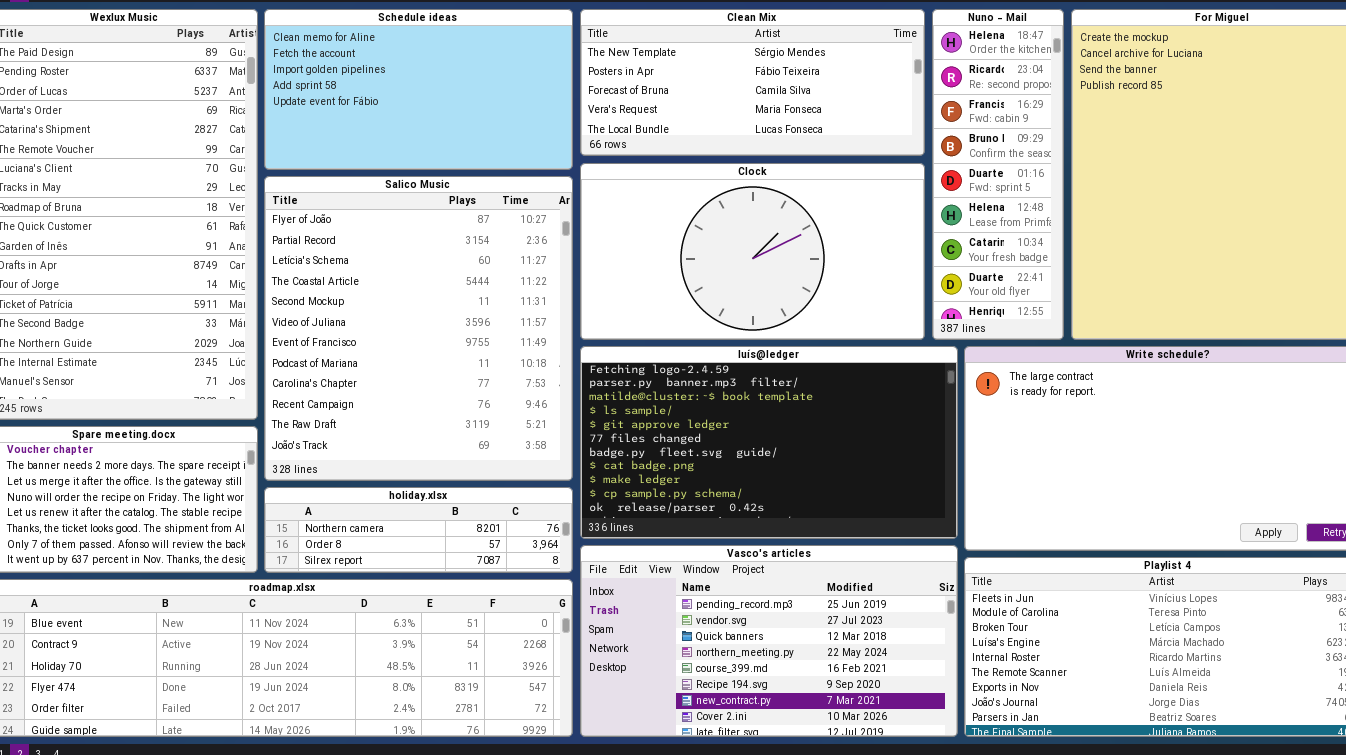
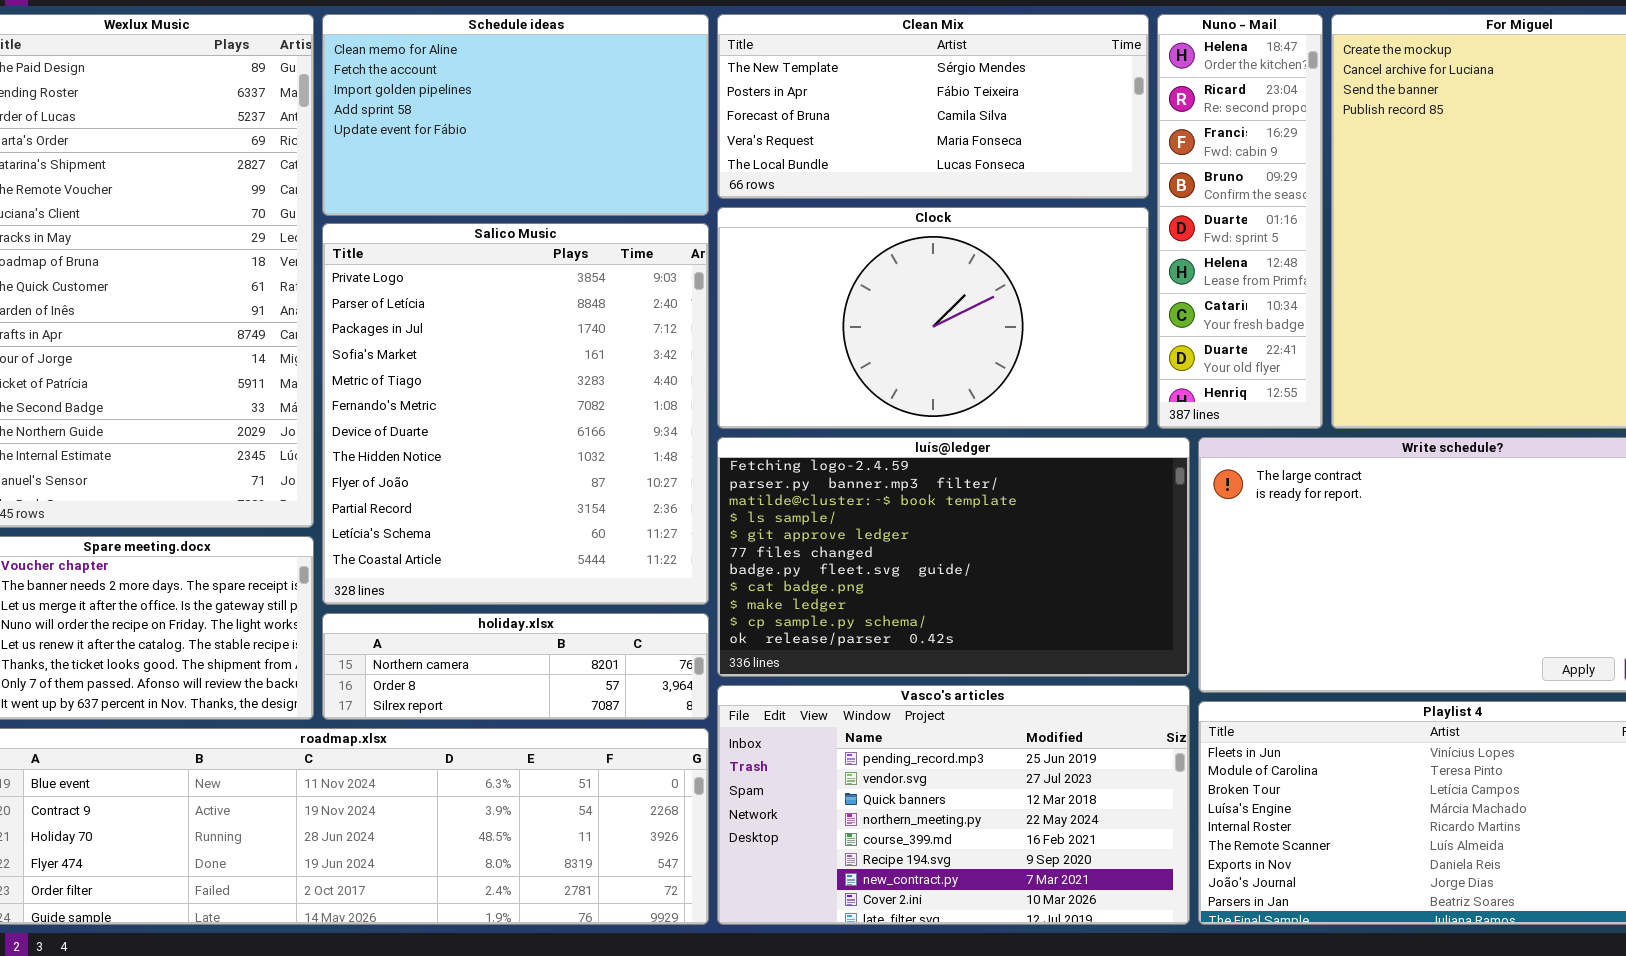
Salico Music: [264,176,573,481] -> [322,223,709,605], scrolled up 8 rows

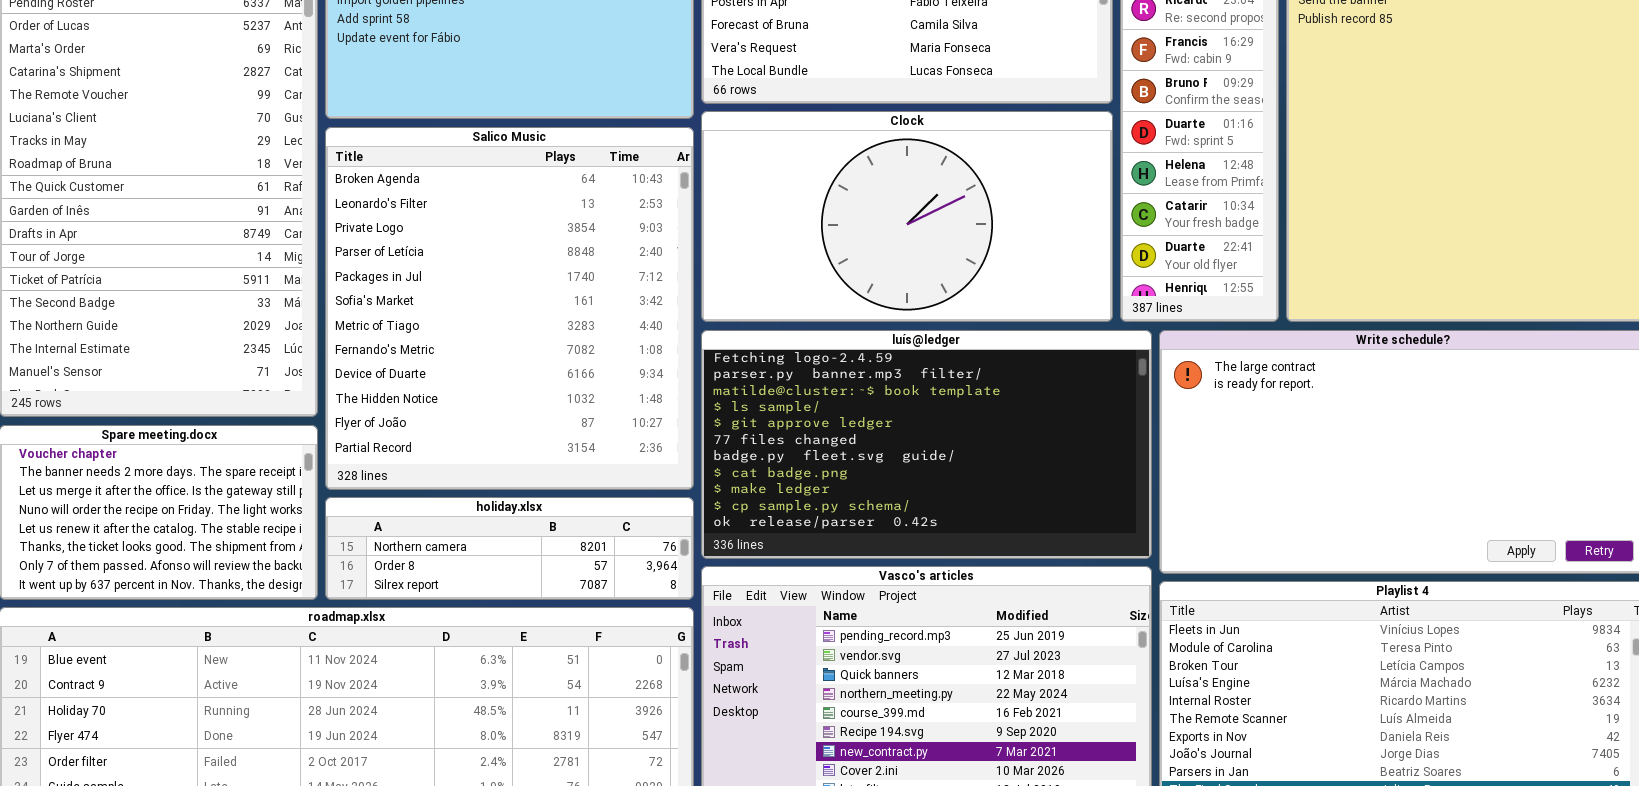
Salico Music: [322,223,709,605] -> [325,127,694,490], scrolled up 2 rows

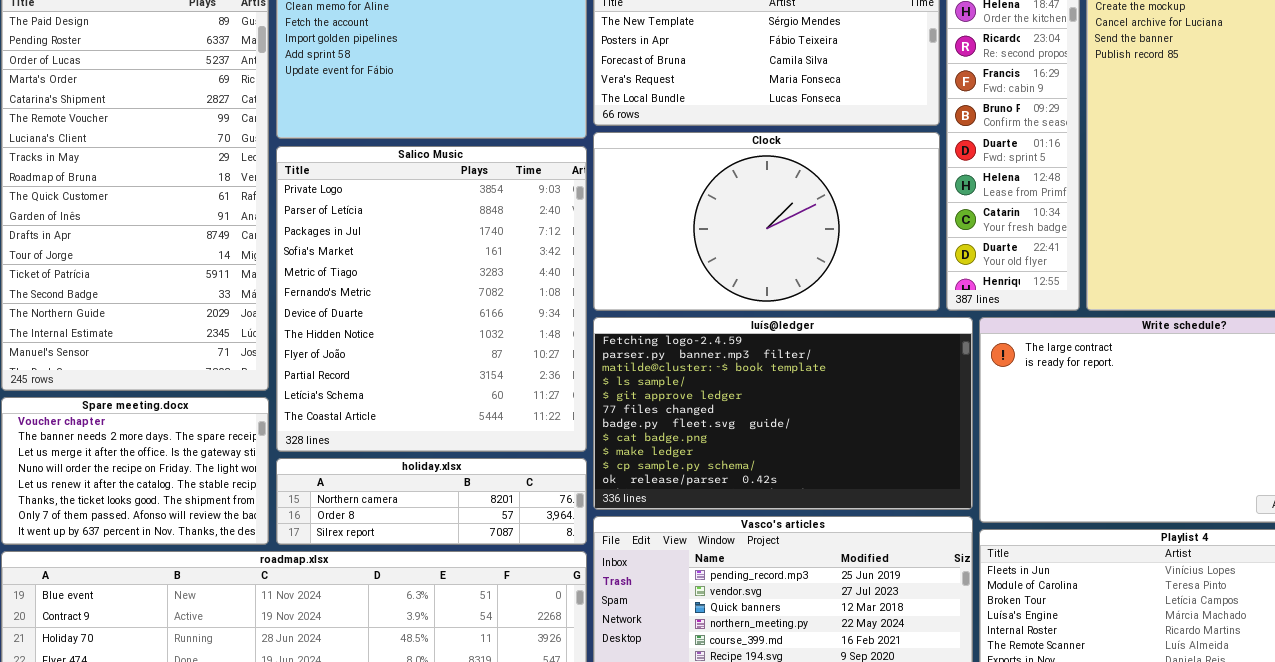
Salico Music: [325,127,694,490] -> [276,146,587,452], scrolled down 2 rows

